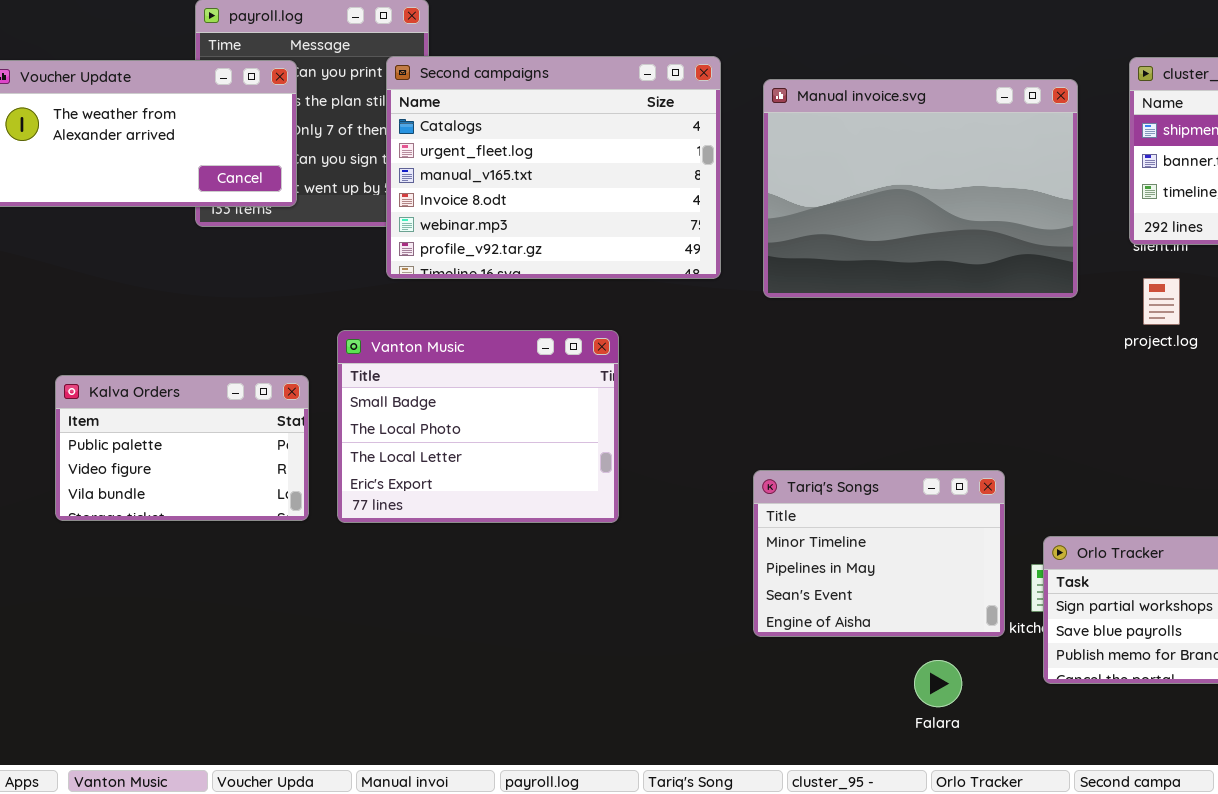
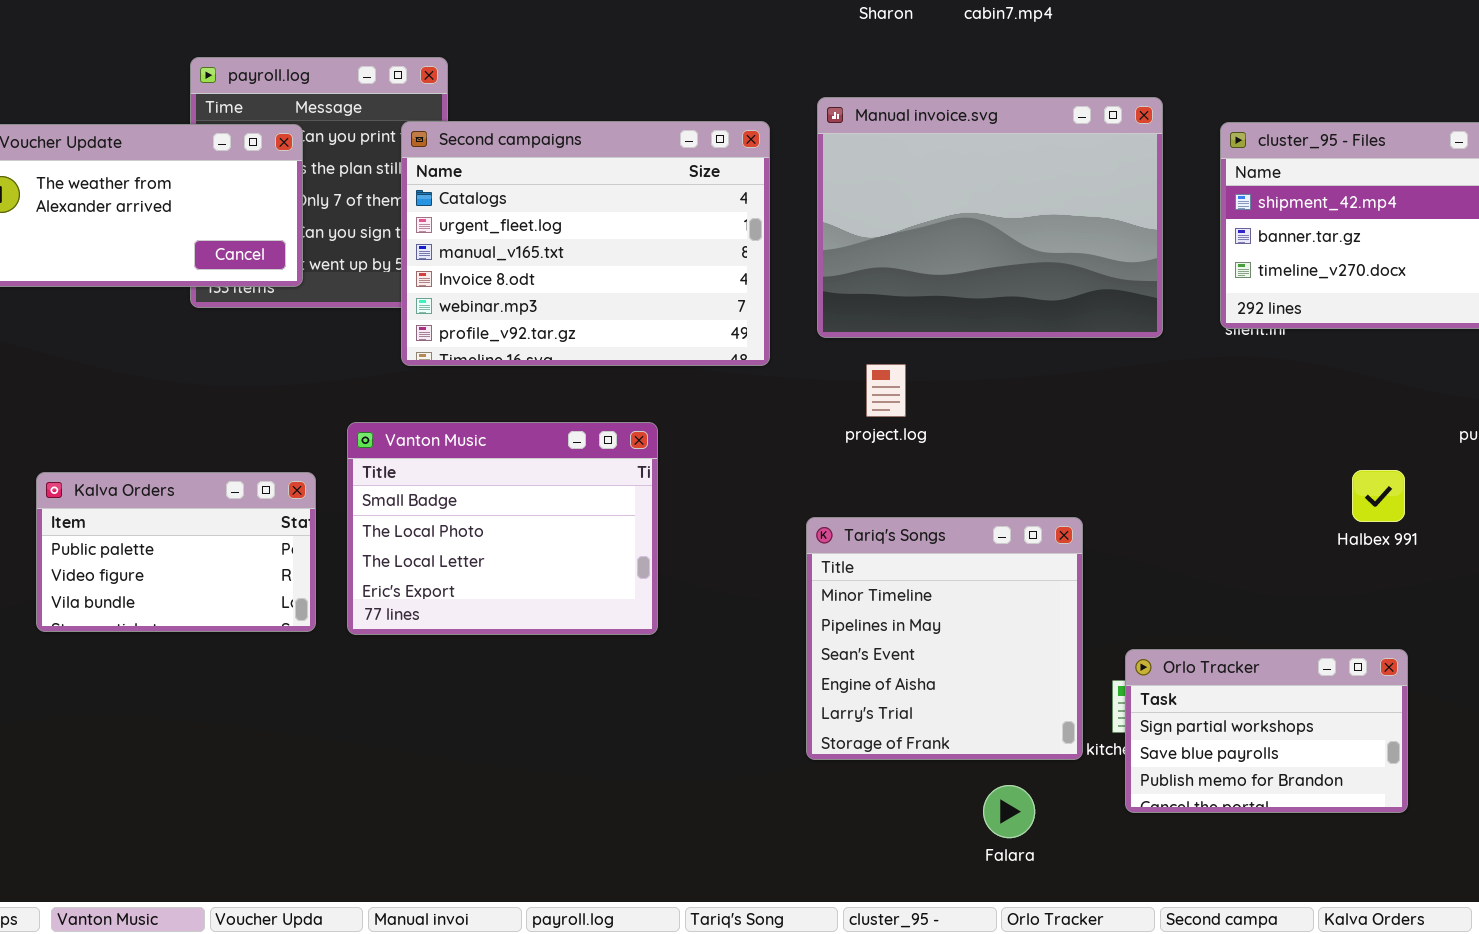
Manual invoice.svg: [763,79,1078,298] -> [817,97,1163,338], moved
project.log: [1143,278,1180,325] -> [866,364,906,417], moved
Tariq's Songs: [753,470,1005,637] -> [806,517,1083,760], resized

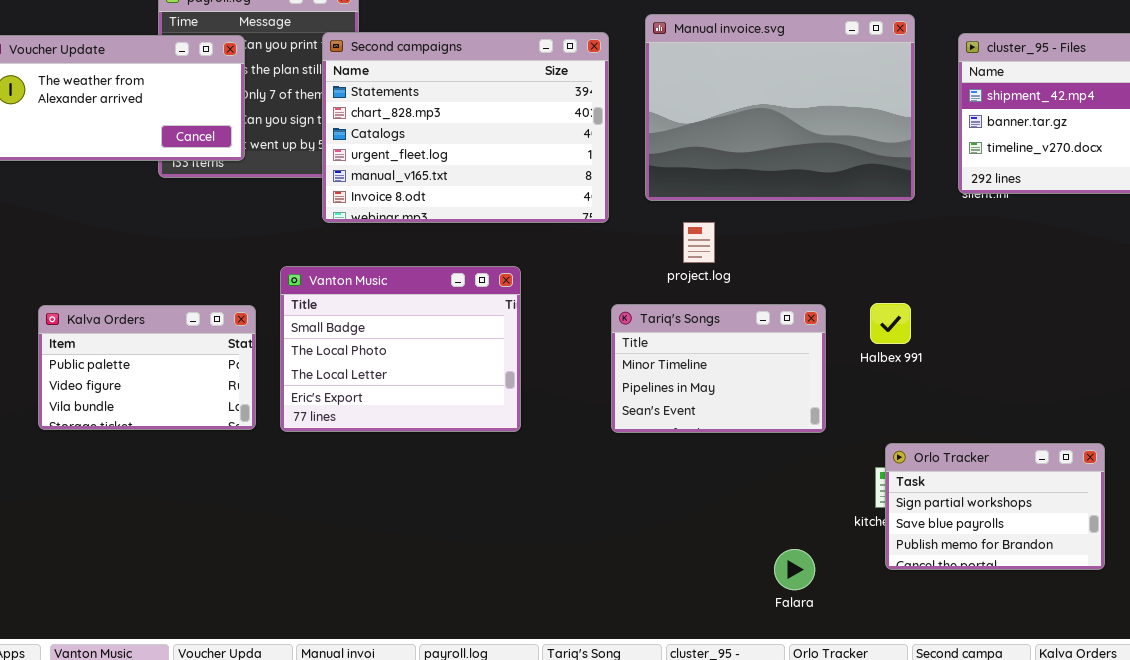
Second campaigns: [401,121,770,366] -> [322,32,609,223], scrolled up 2 rows
Halbex 991: [1352,470,1405,522] -> [870,303,911,344], moved
Tariq's Songs: [806,517,1083,760] -> [611,304,826,433], moved, resized

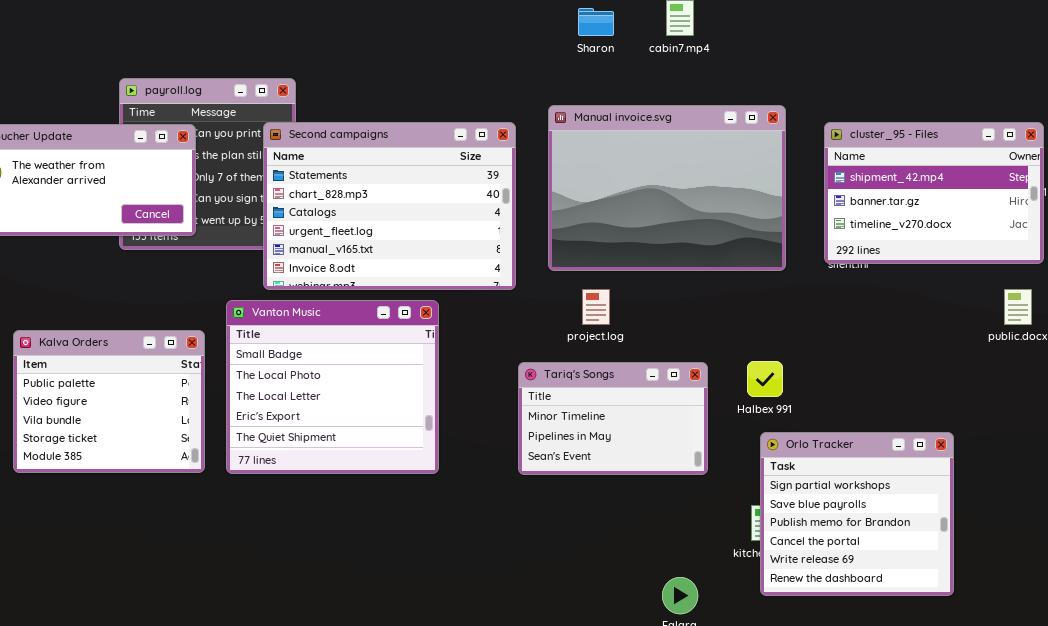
Vanton Music: [280,266,521,432] -> [226,300,439,474], resized
Kalva Orders: [38,305,256,430] -> [13,330,205,473], resized
Orlo Tracker: [885,443,1105,570] -> [760,432,954,596], resized

